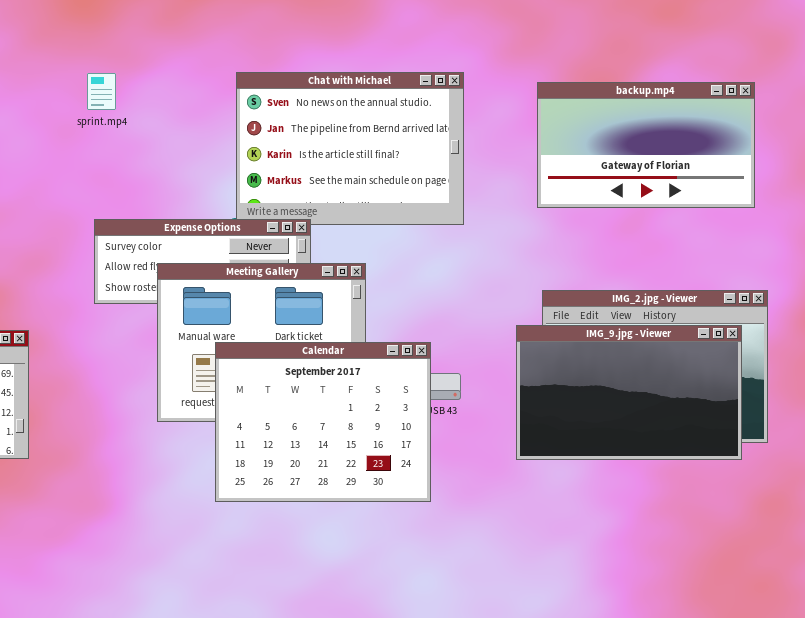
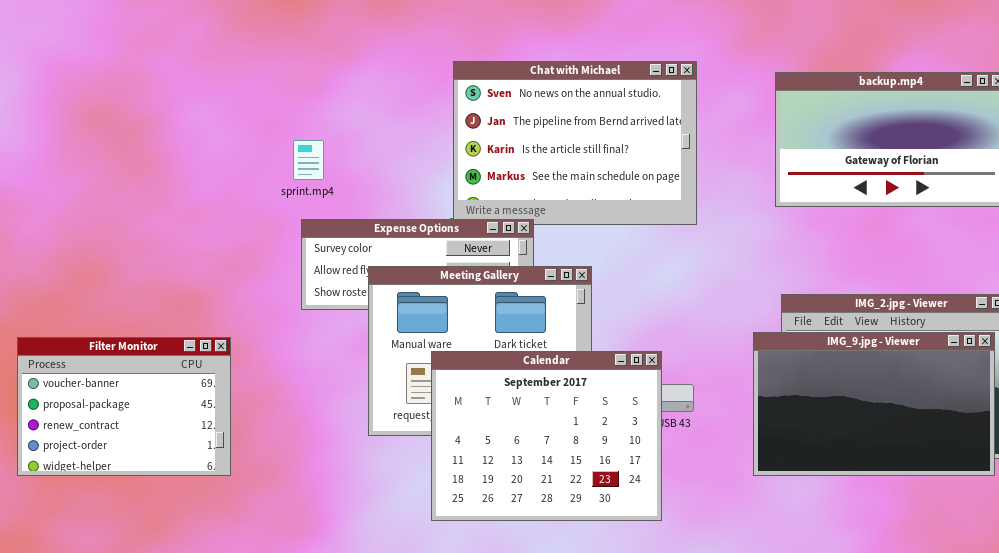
sprint.mp4: [87,73,116,110] -> [293,140,324,180], moved

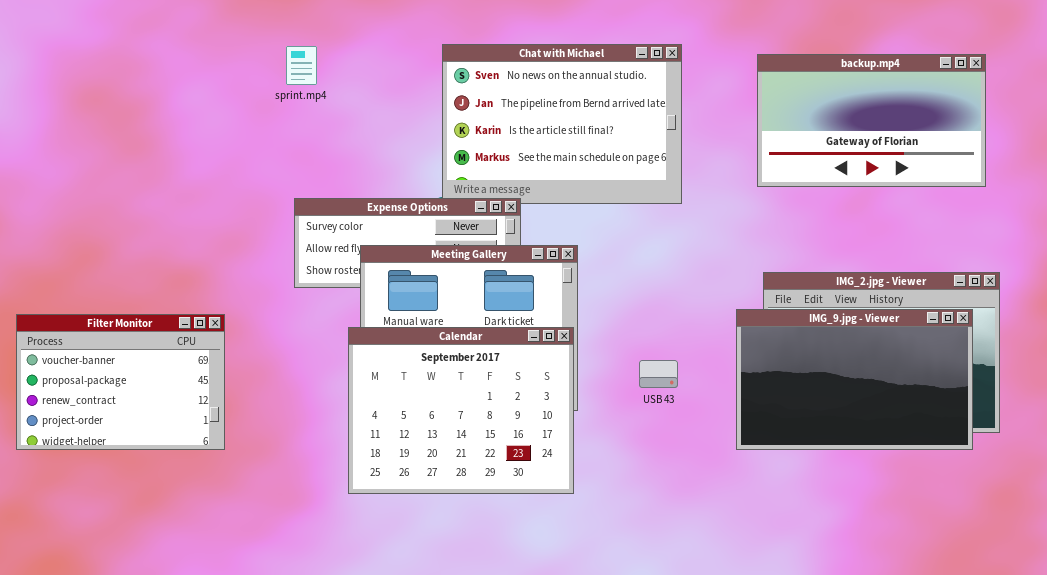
sprint.mp4: [293,140,324,180] -> [286,46,317,85], moved
Calendar: [431,351,662,521] -> [348,327,574,494], moved

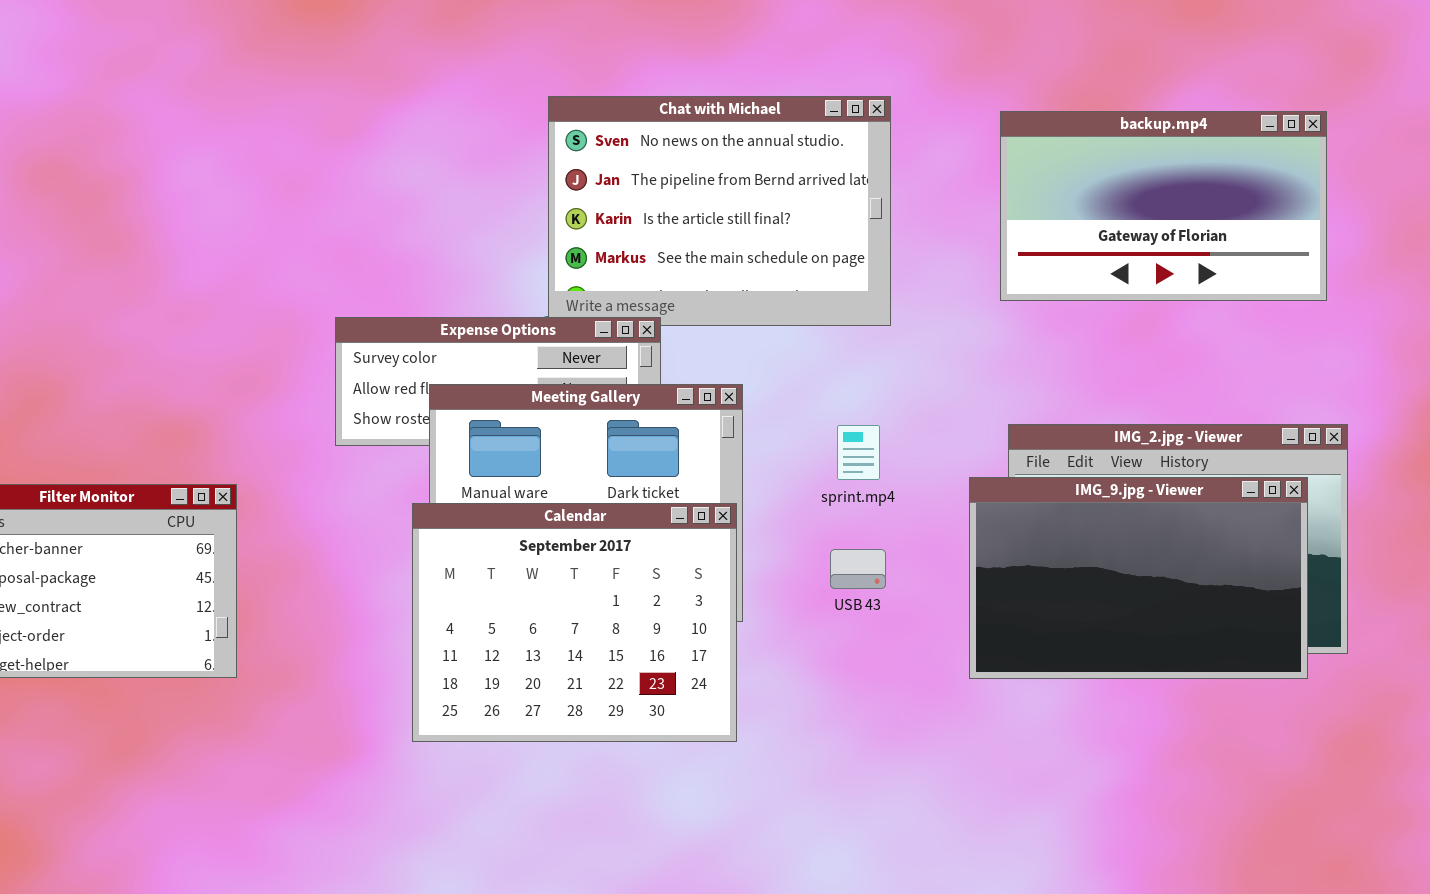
sprint.mp4: [286,46,317,85] -> [837,425,880,480], moved

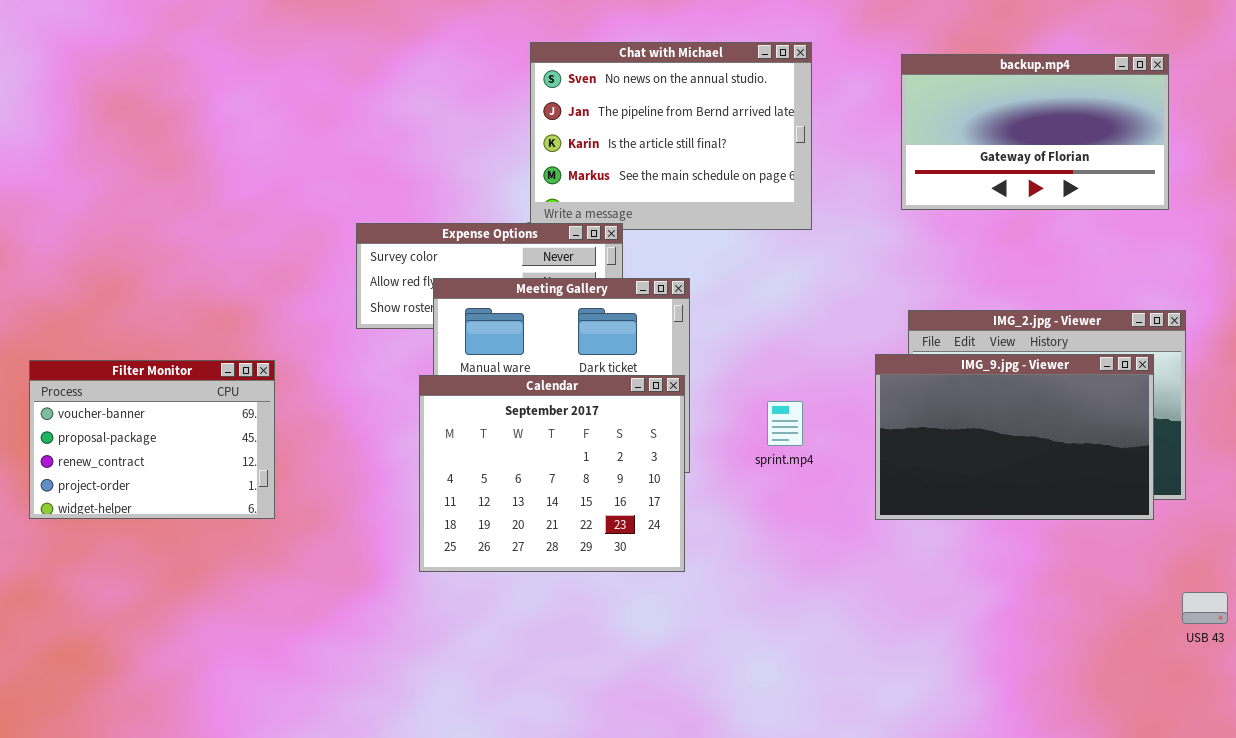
sprint.mp4: [837,425,880,480] -> [767,401,803,446], moved
USB 43: [830,549,886,589] -> [1182,592,1228,624], moved

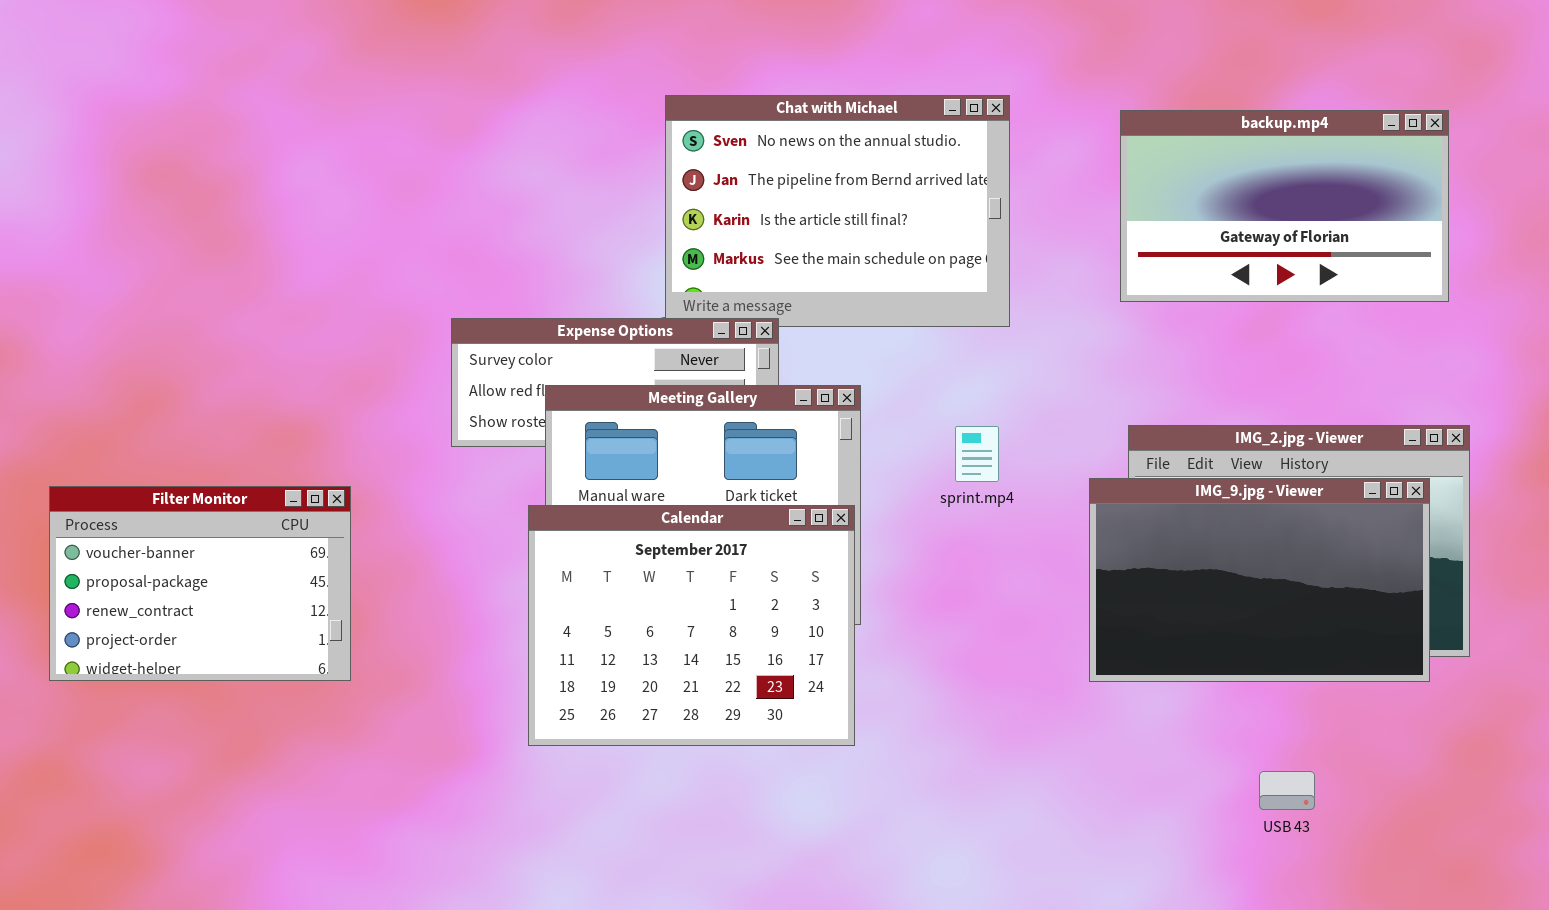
sprint.mp4: [767,401,803,446] -> [955,426,999,482], moved
USB 43: [1182,592,1228,624] -> [1259,771,1315,810], moved

